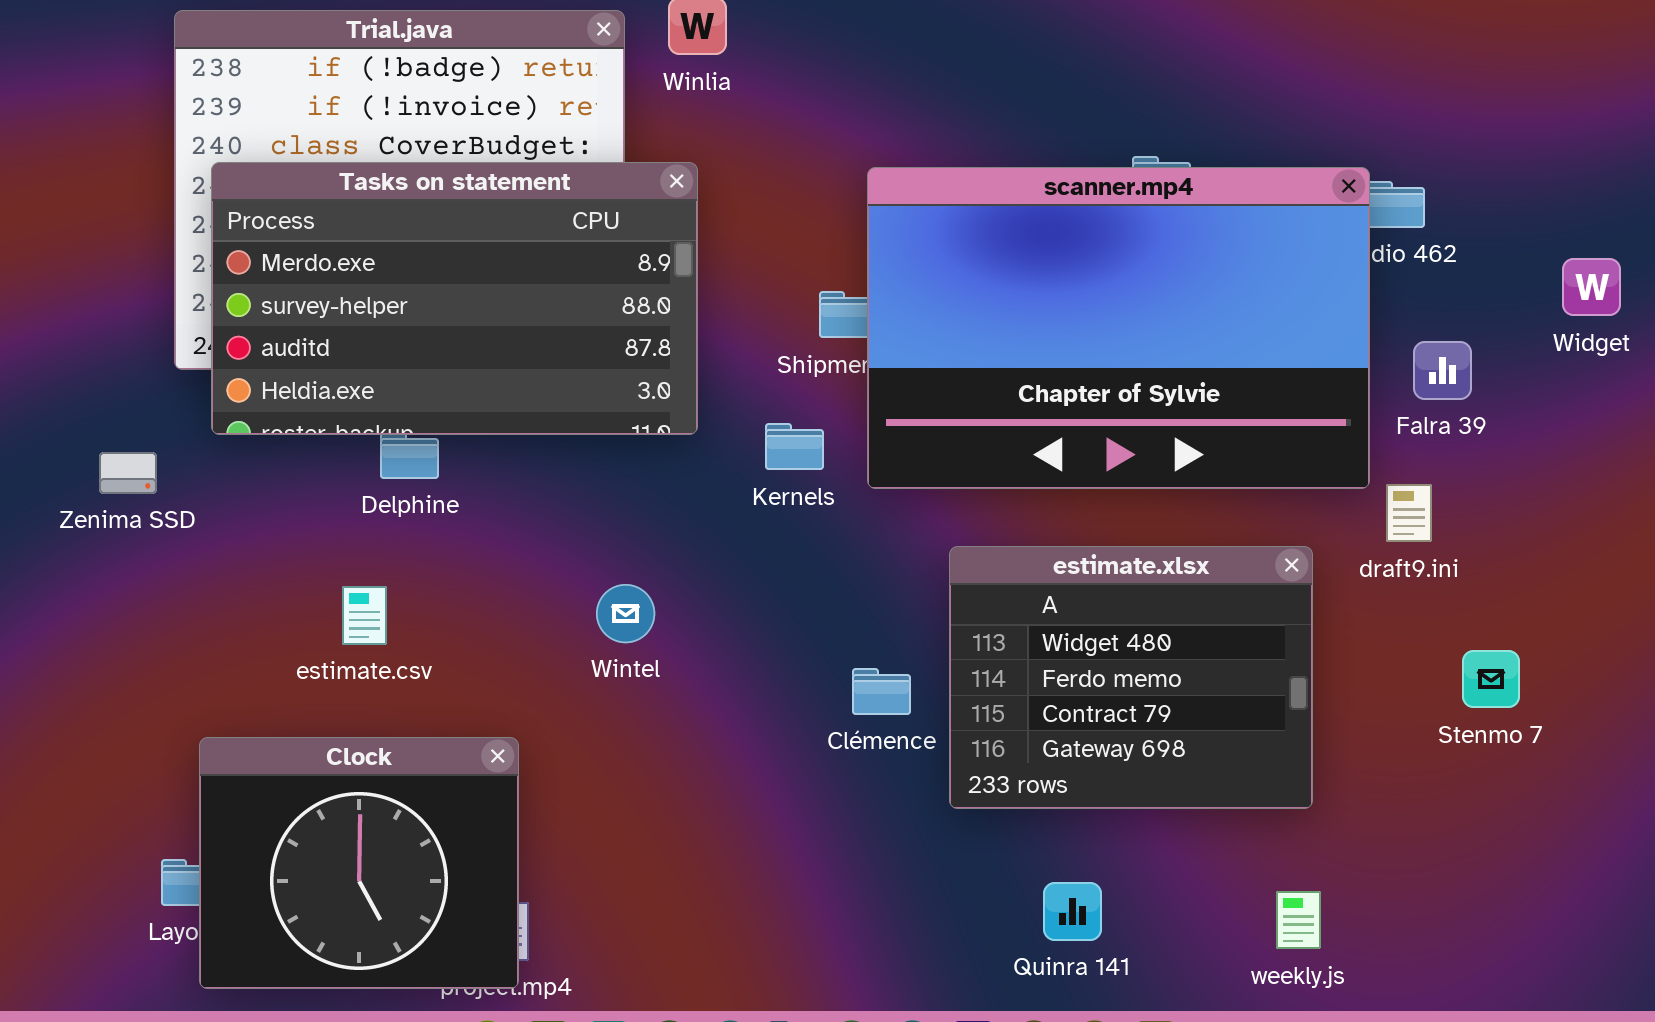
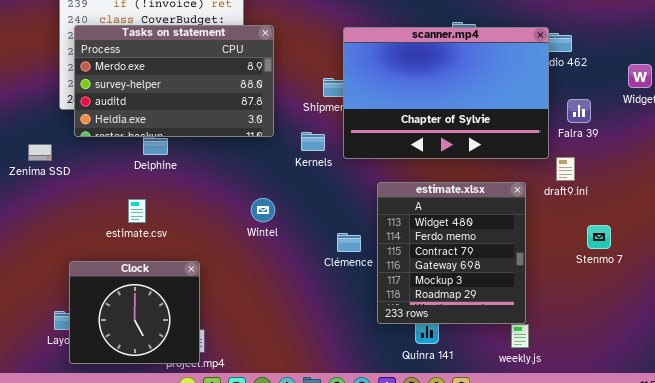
estimate.xlsx: [949,546,1313,809] -> [377,182,526,324], resized
Wintel: [596,584,655,643] -> [251,198,275,222], moved

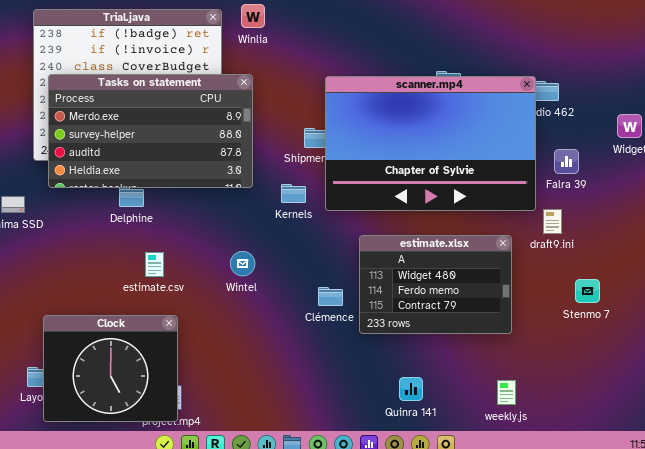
estimate.xlsx: [377,182,526,324] -> [359,235,512,334], resized
estimate.csv: [128,199,146,223] -> [145,252,164,277], moved

